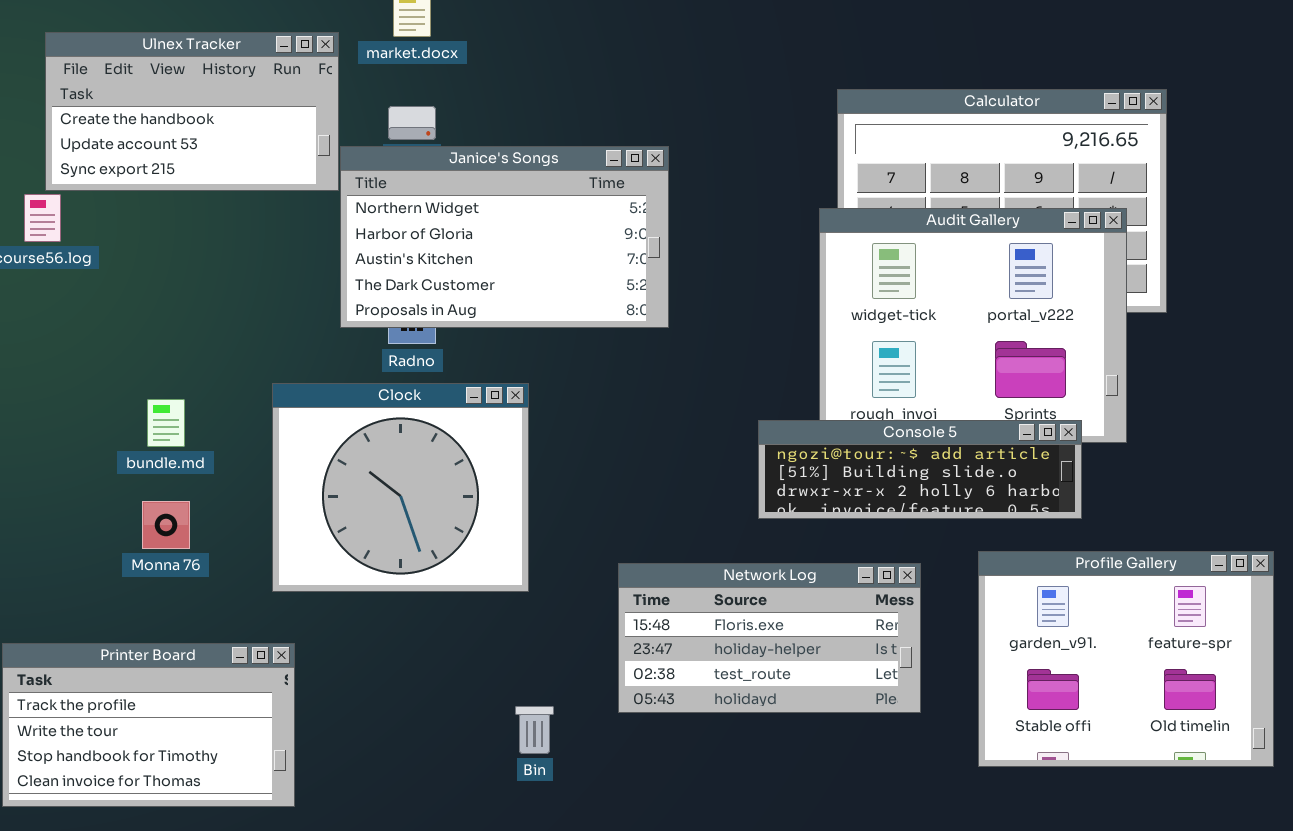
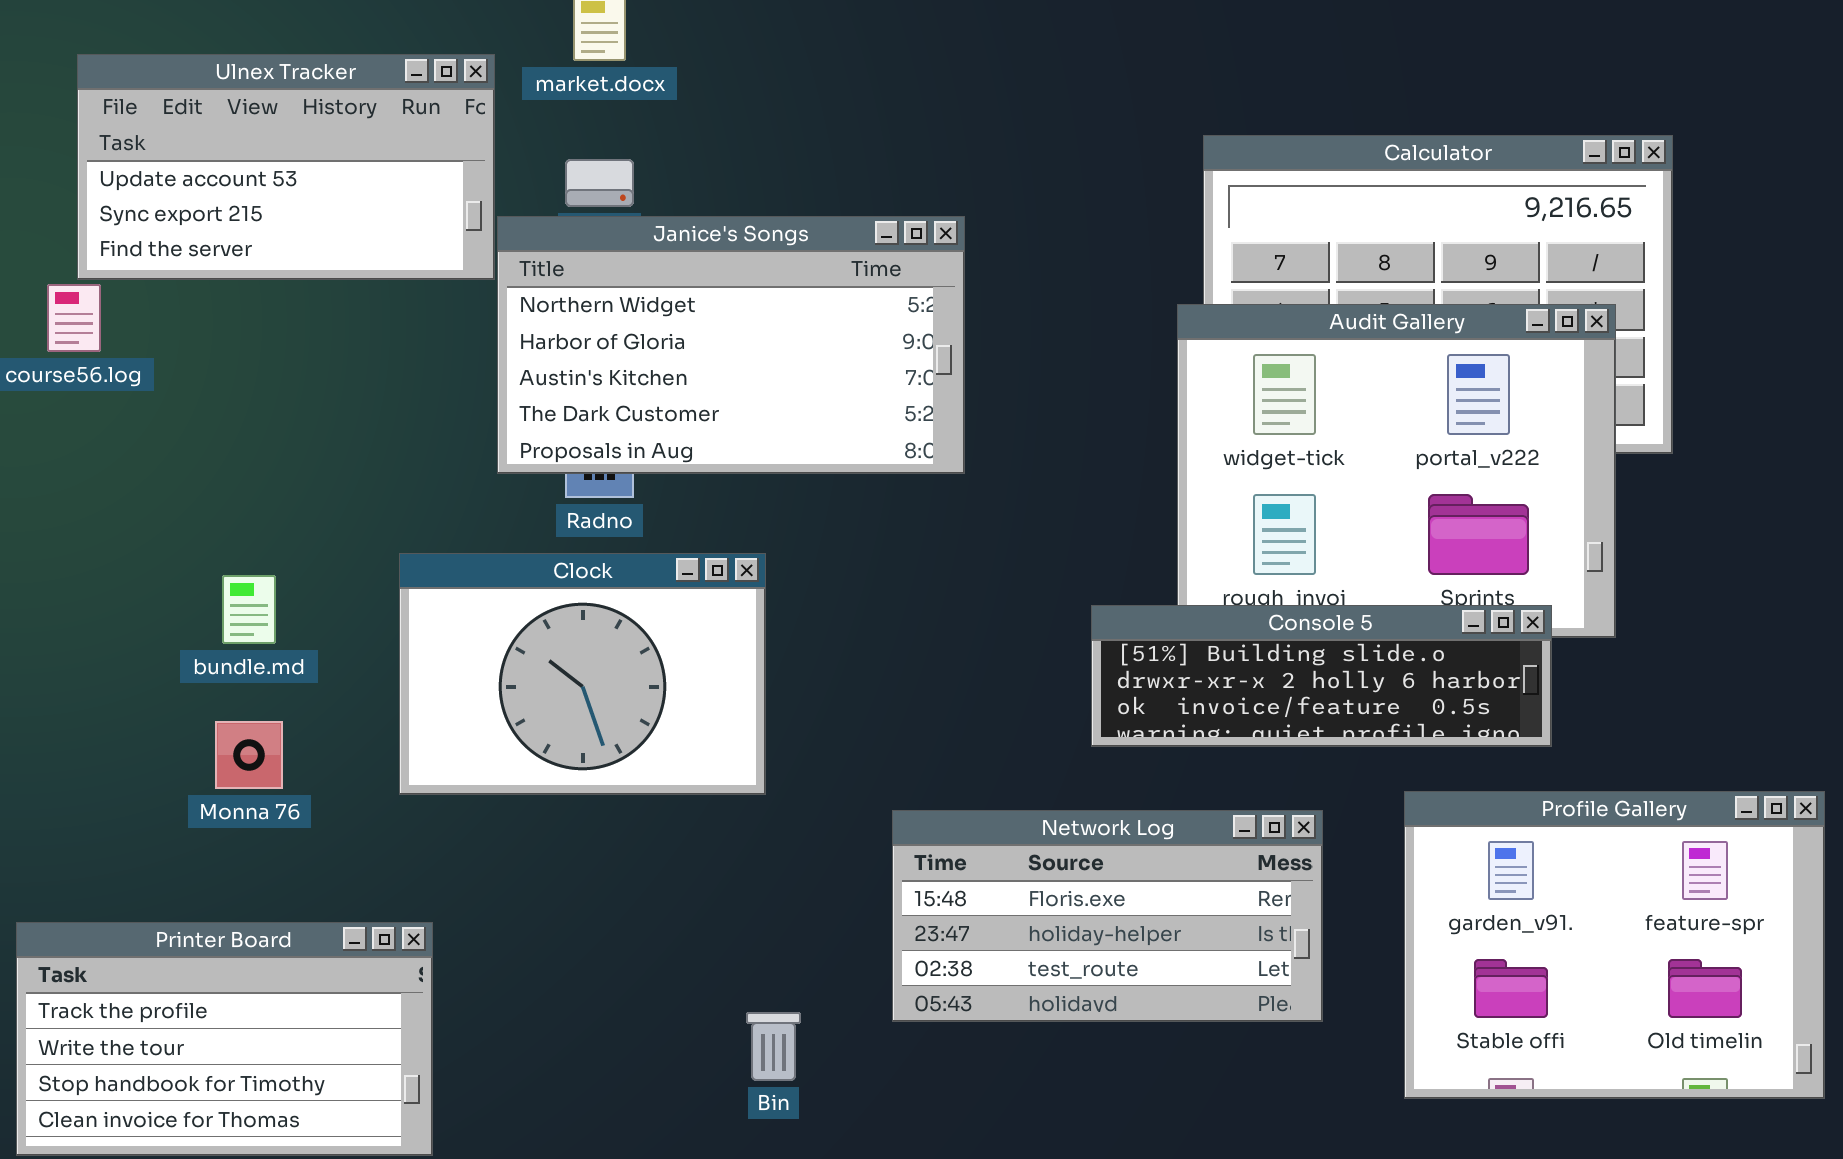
Ulnex Tracker: [45,32,339,191] -> [77,54,495,280], scrolled down 1 row
Clock: [272,383,529,592] -> [399,553,766,795], resized
Console 5: [758,420,1082,519] -> [1091,605,1552,747], scrolled down 1 row

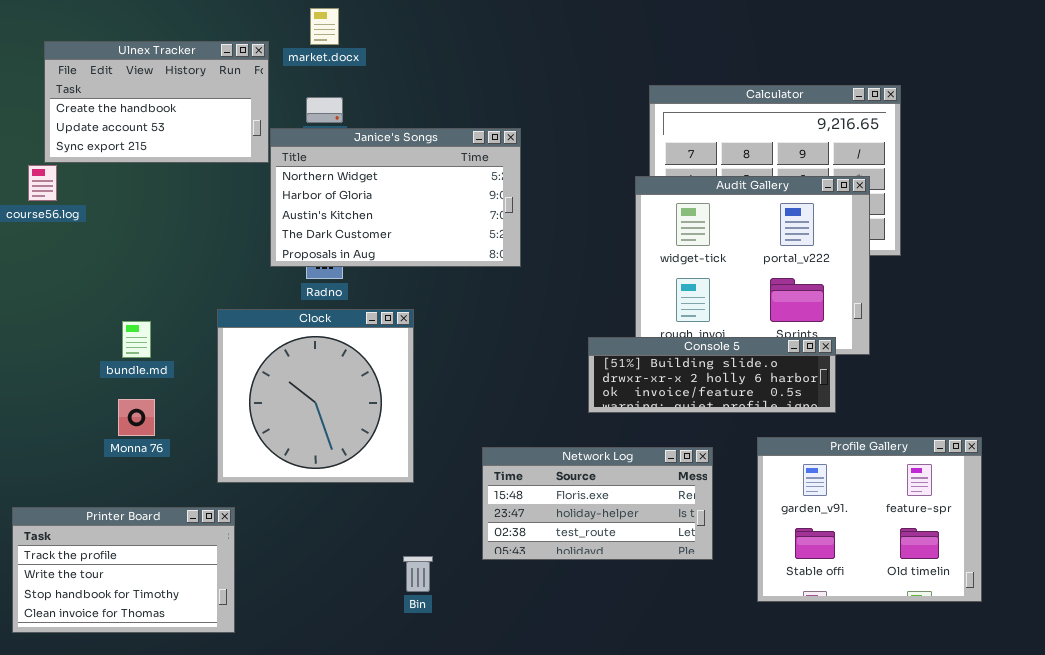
Ulnex Tracker: [77,54,495,280] -> [44,41,269,163], scrolled up 1 row
Clock: [399,553,766,795] -> [217,309,414,483], resized

